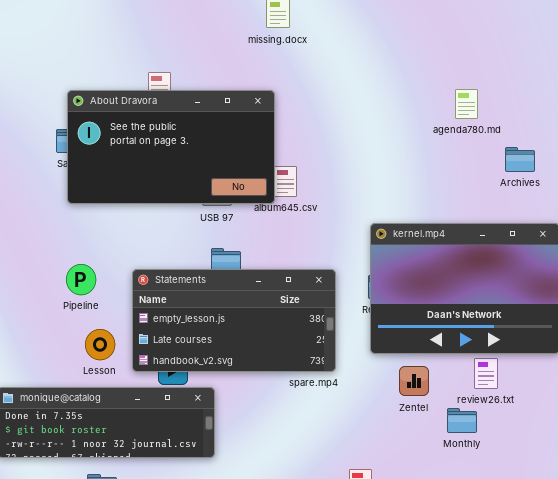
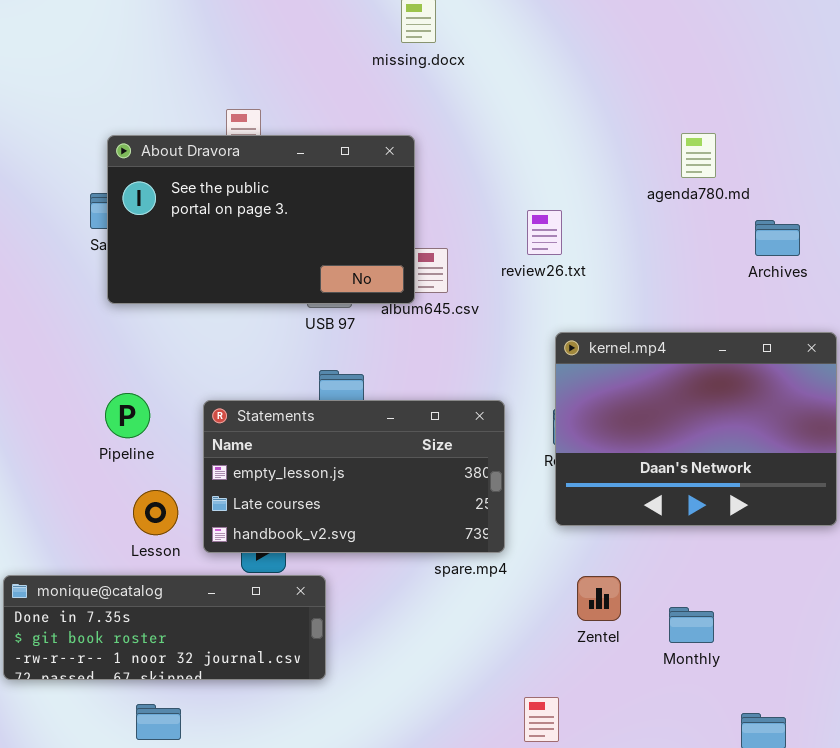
review26.txt: [474,358,498,389] -> [527,210,562,255], moved
Zentel: [399,366,429,396] -> [577,576,621,621], moved

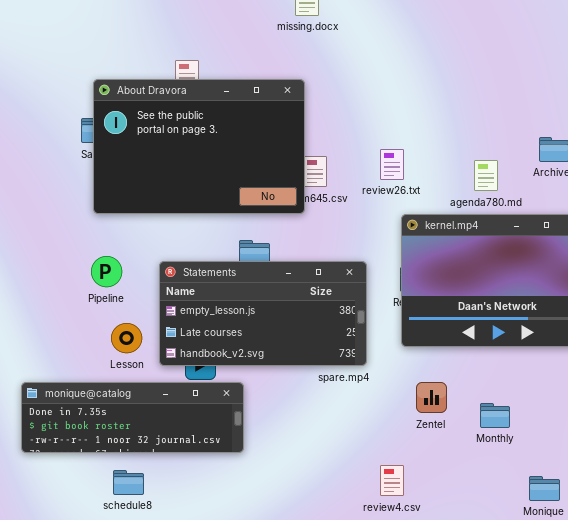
agenda780.md: [681,133,716,178] -> [474,160,498,191], moved
About Dravora: [107,135,415,304] -> [93,79,305,214], resized
review26.txt: [527,210,562,255] -> [380,149,404,180], moved

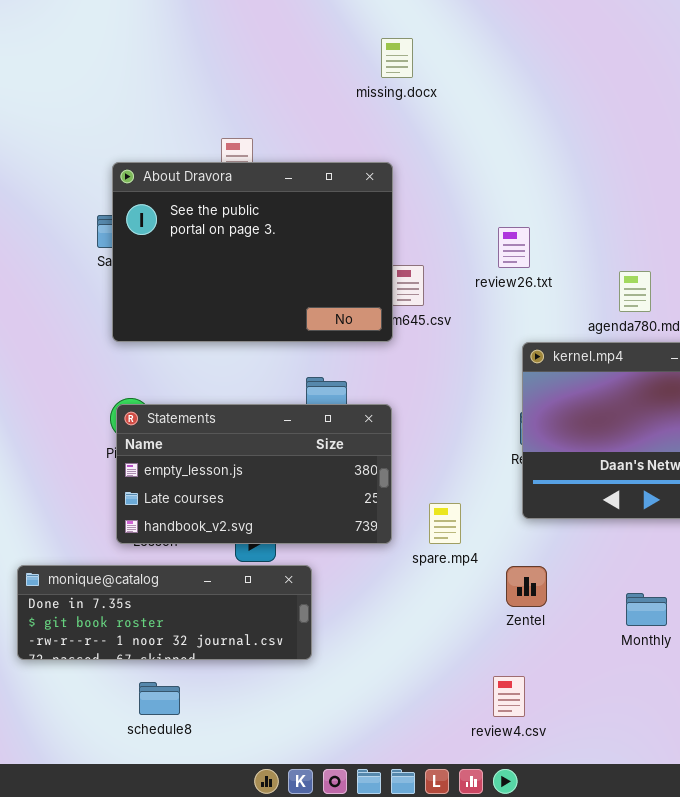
review26.txt: [380,149,404,180] -> [498,227,530,268], moved
Statements: [159,261,367,366] -> [116,404,392,544], moved
Zentel: [416,382,447,413] -> [506,566,547,607], moved

